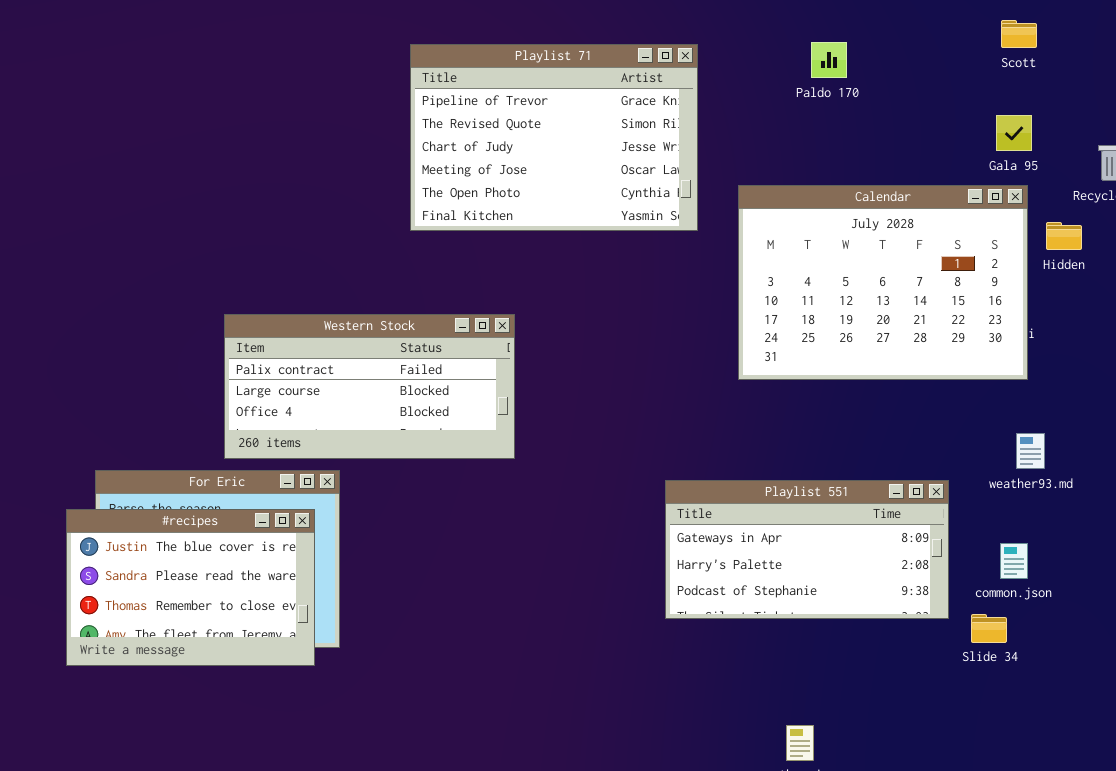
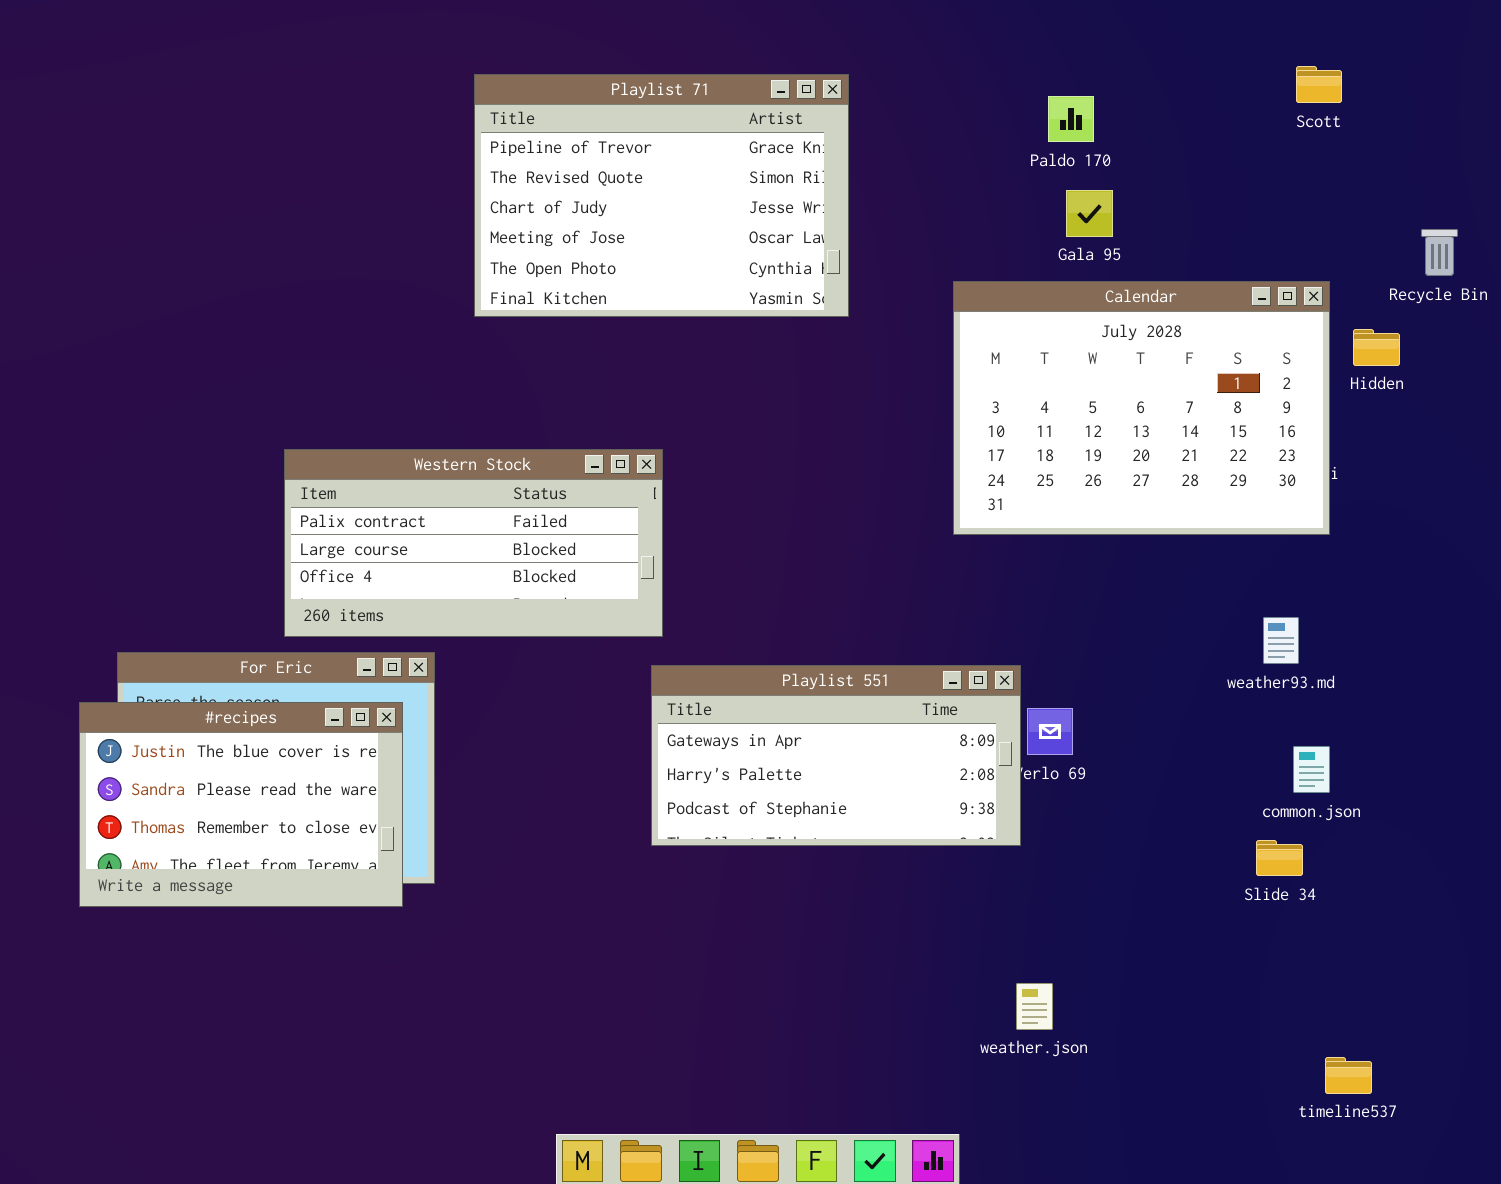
Playlist 71: [410,44,698,231] -> [474,74,849,317], moved
Gala 95: [996,115,1032,151] -> [1066,190,1113,237], moved
weather93.md: [1016,433,1045,469] -> [1263,617,1299,664], moved
Playlist 551: [665,480,949,619] -> [651,665,1021,846], moved

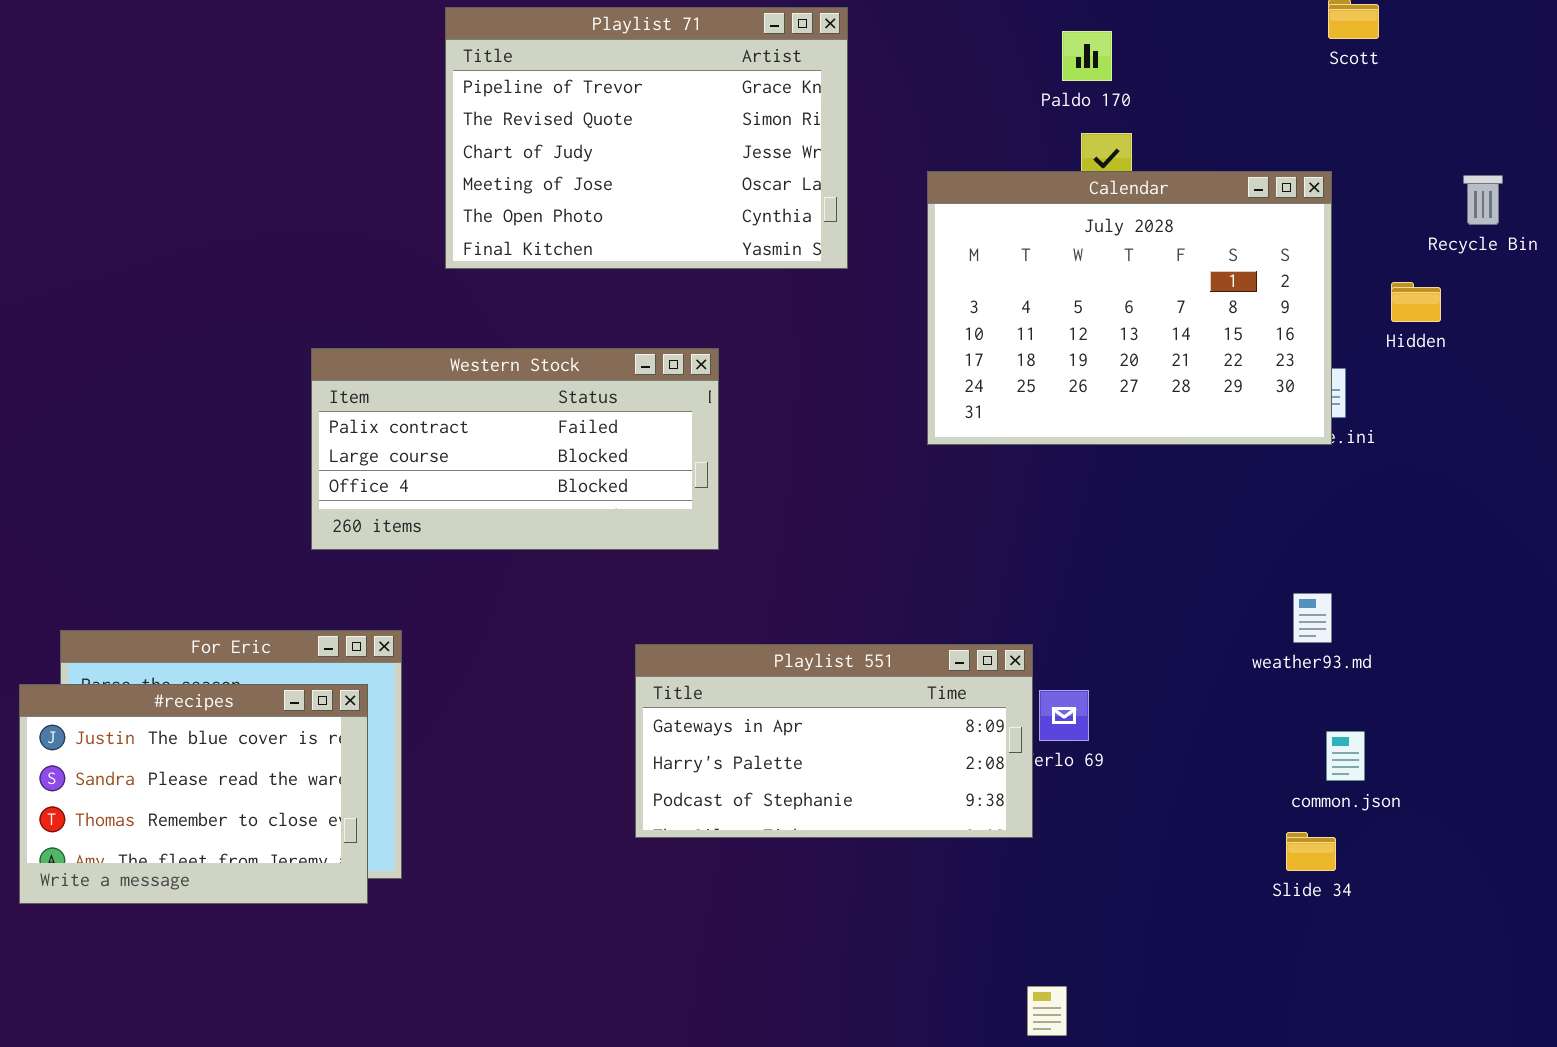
Calendar: [953,281,1330,535] -> [927,171,1332,445], moved
Western Stock: [284,449,663,637] -> [311,348,719,550], moved

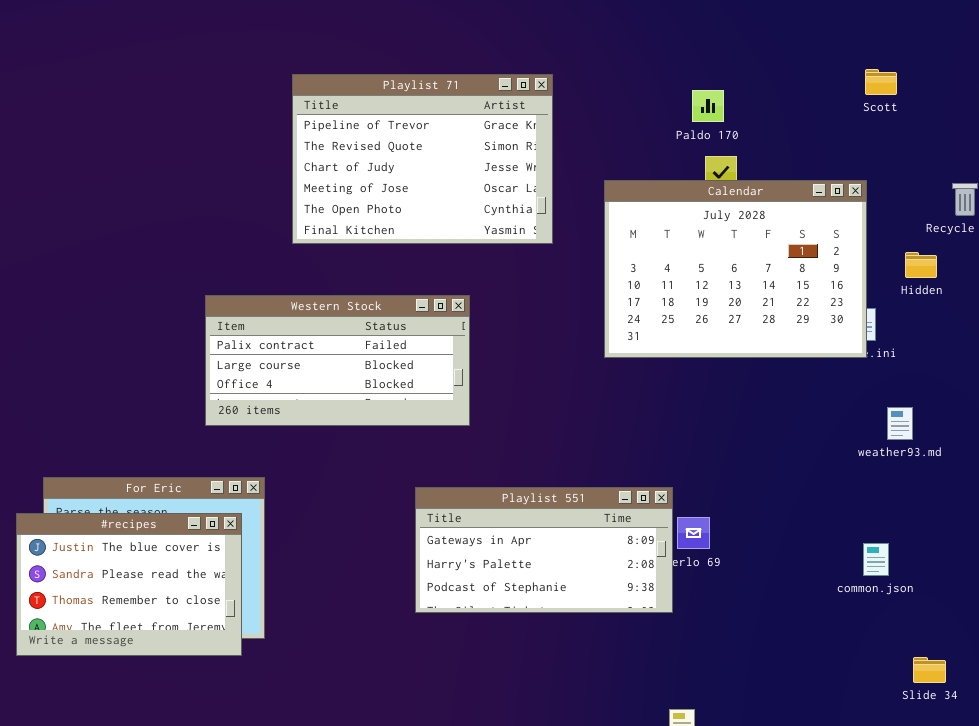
weather93.md: [1293,593,1332,643] -> [887,407,913,440], moved
Slide 34: [1286,832,1336,871] -> [913,657,946,683], moved

